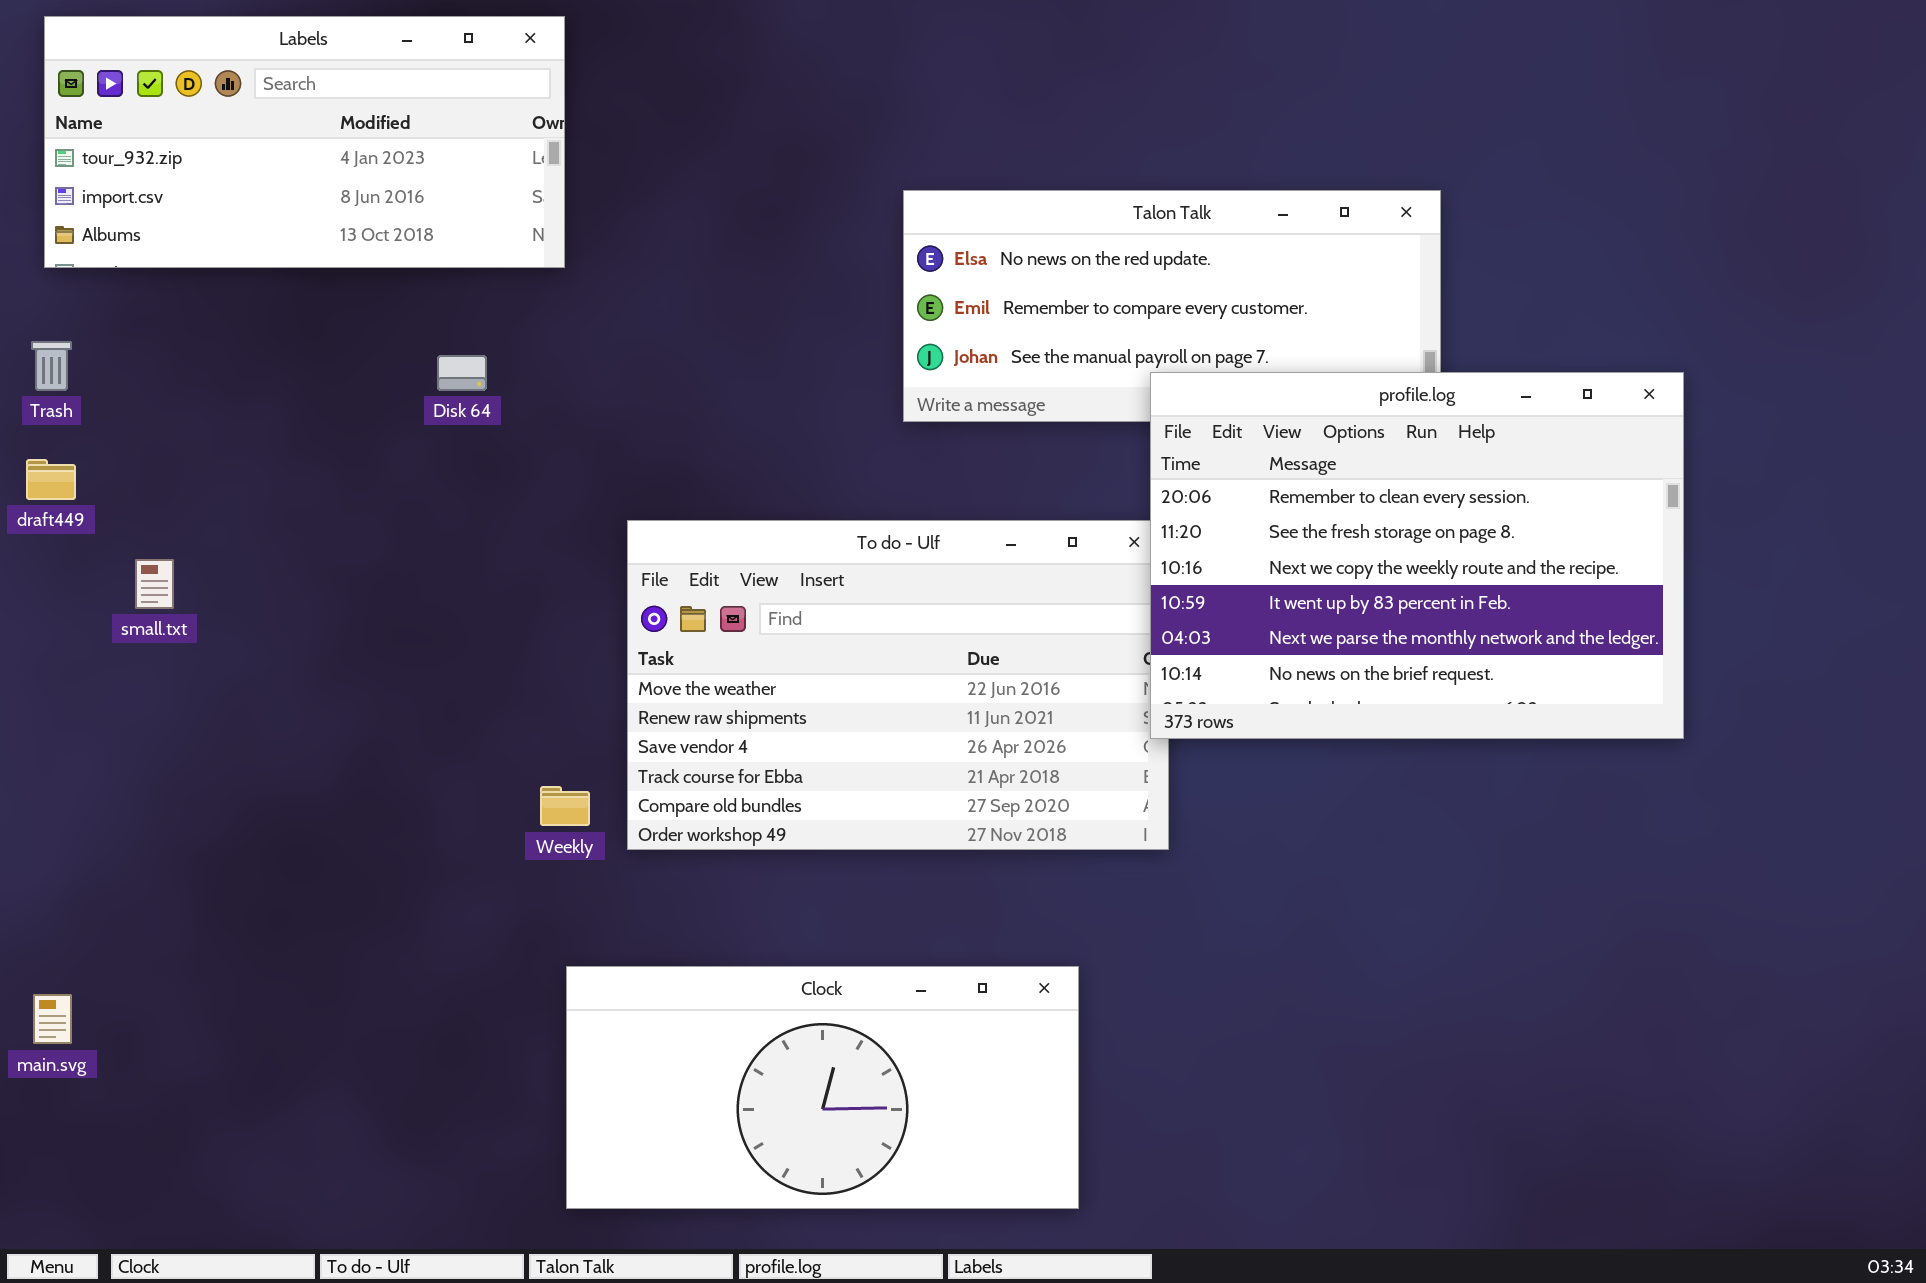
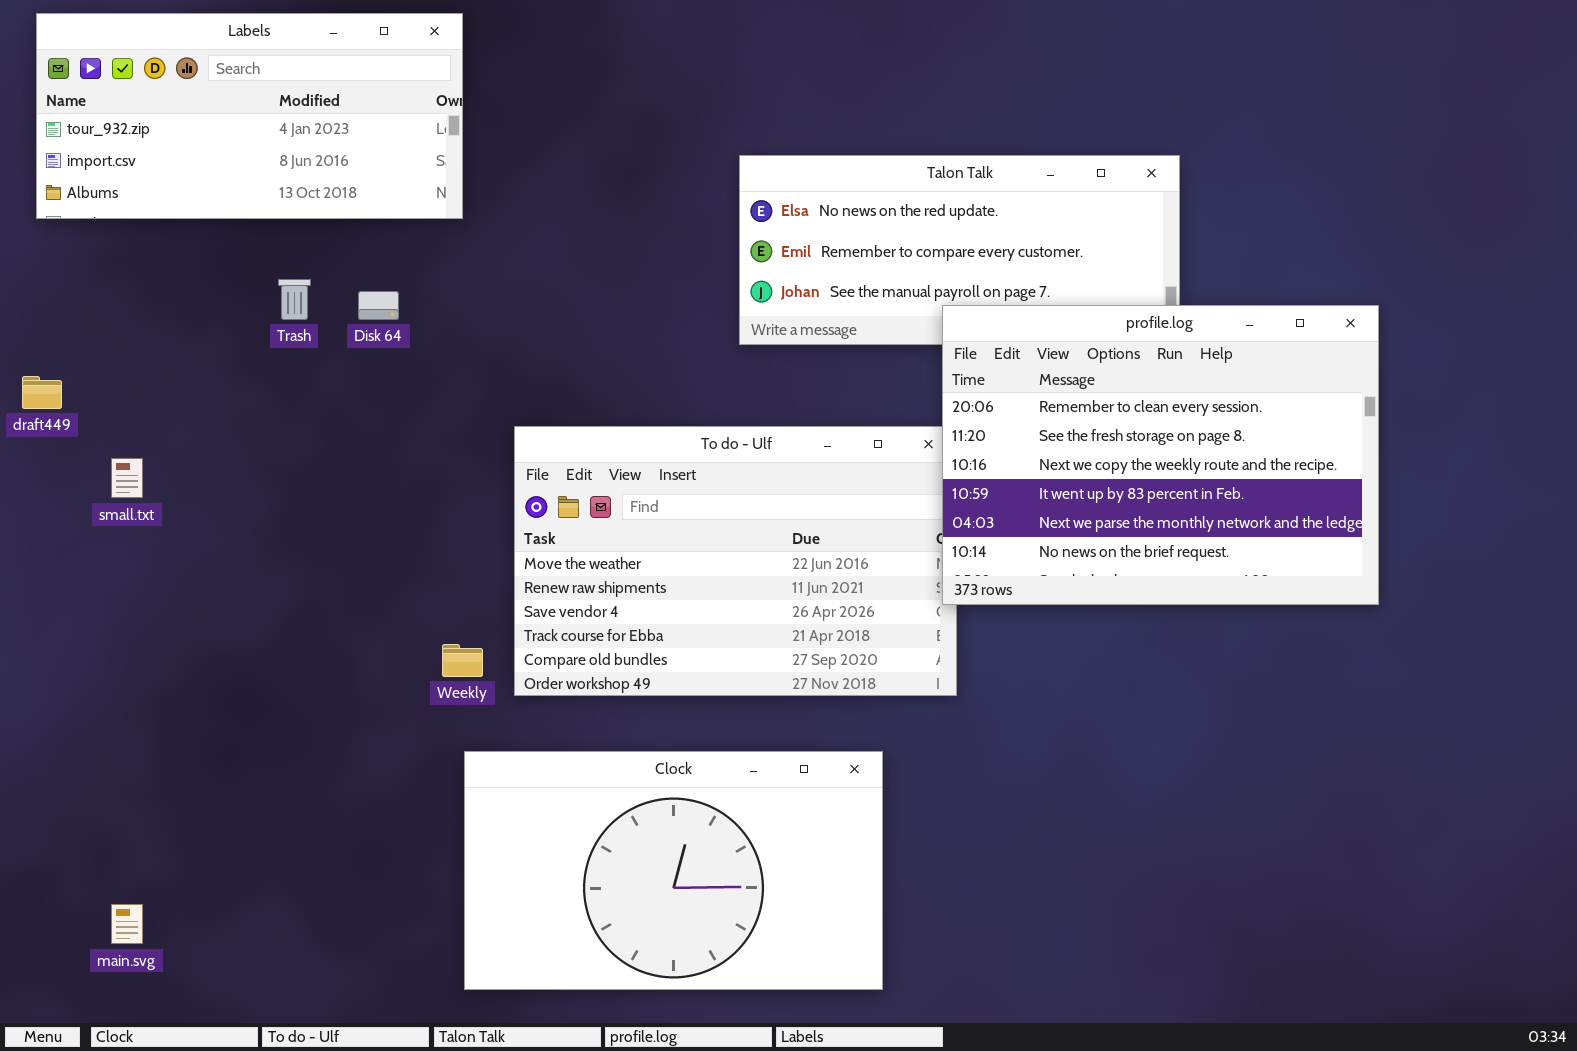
Trash: [31,341,72,391] -> [278,279,311,320], moved
Clock: [566,966,1079,1209] -> [464,751,883,990], resized
main.svg: [33,994,72,1044] -> [111,904,143,944], moved

